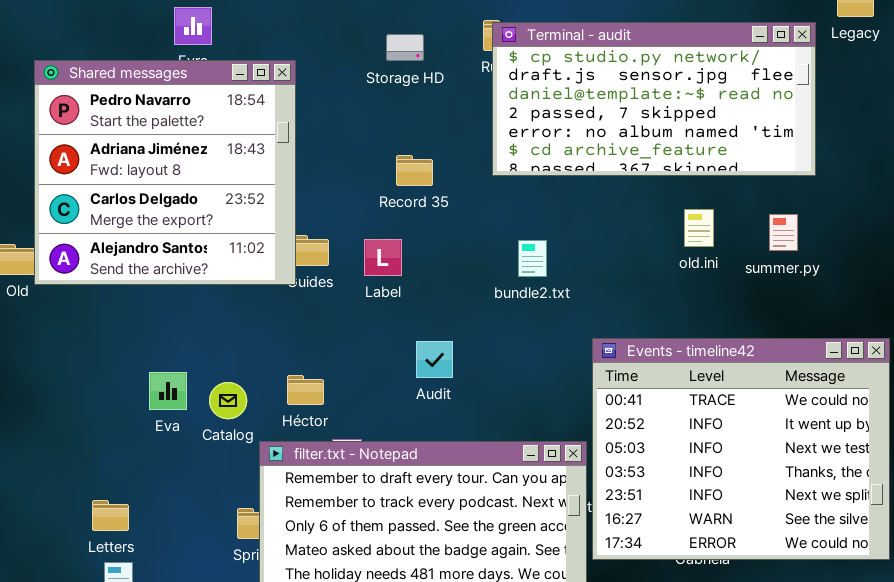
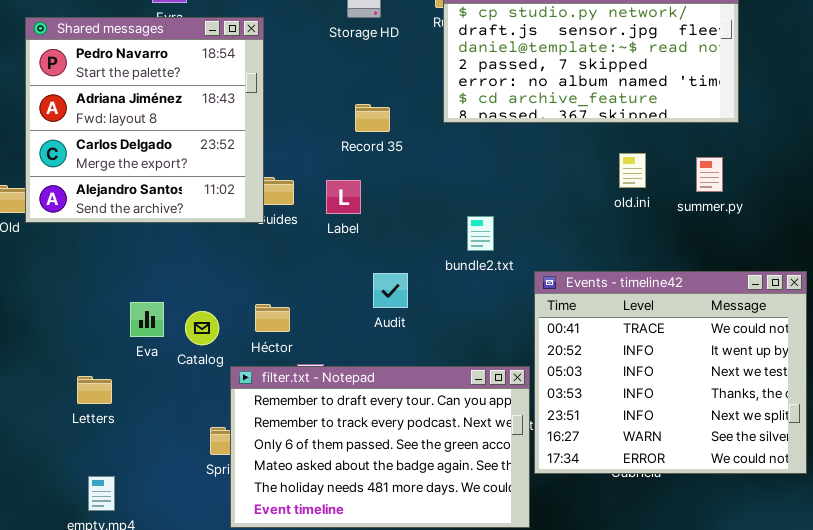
bundle2.txt: [518,240,547,277] -> [467,216,494,251], moved
Letters: [92,500,129,531] -> [77,376,112,404], moved

